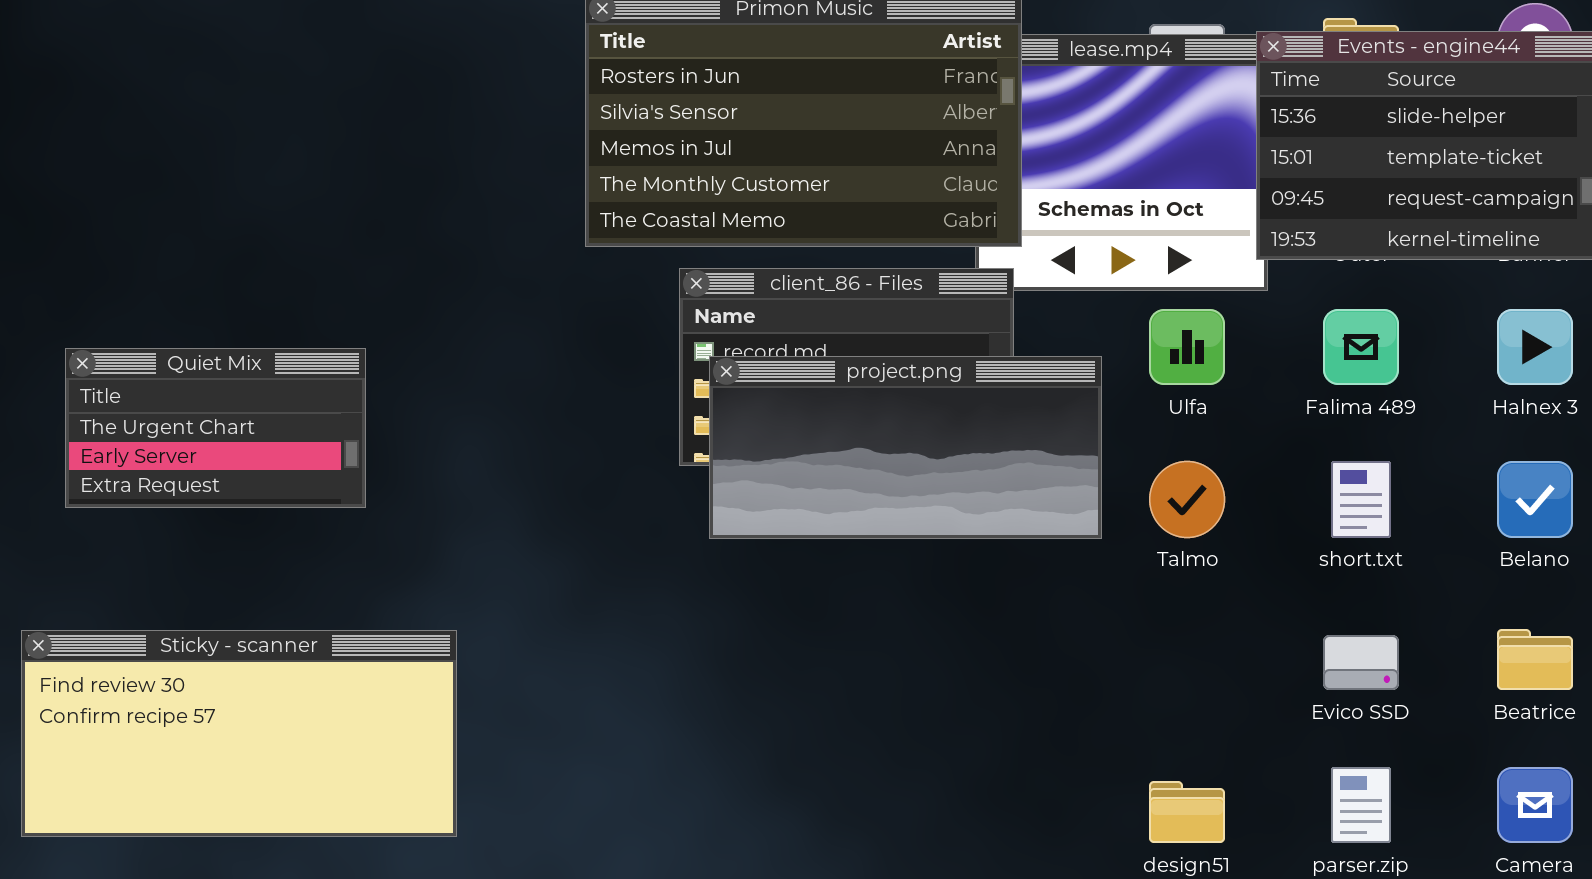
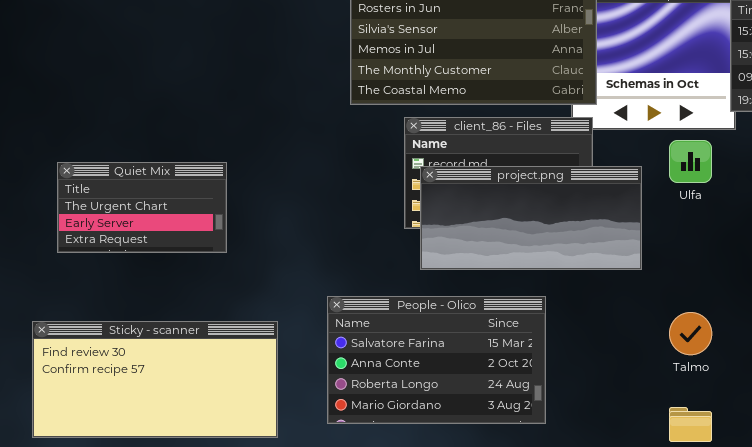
Talmo: [1149,461,1225,538] -> [669,312,712,355], moved
People - Olico: none -> [327,296,546,424], opened

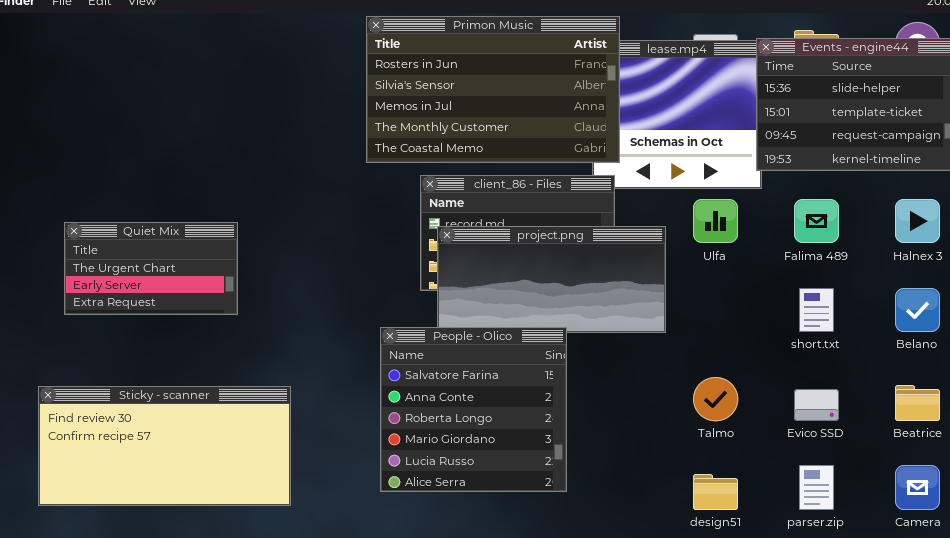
People - Olico: [327,296,546,424] -> [380,327,567,492], resized

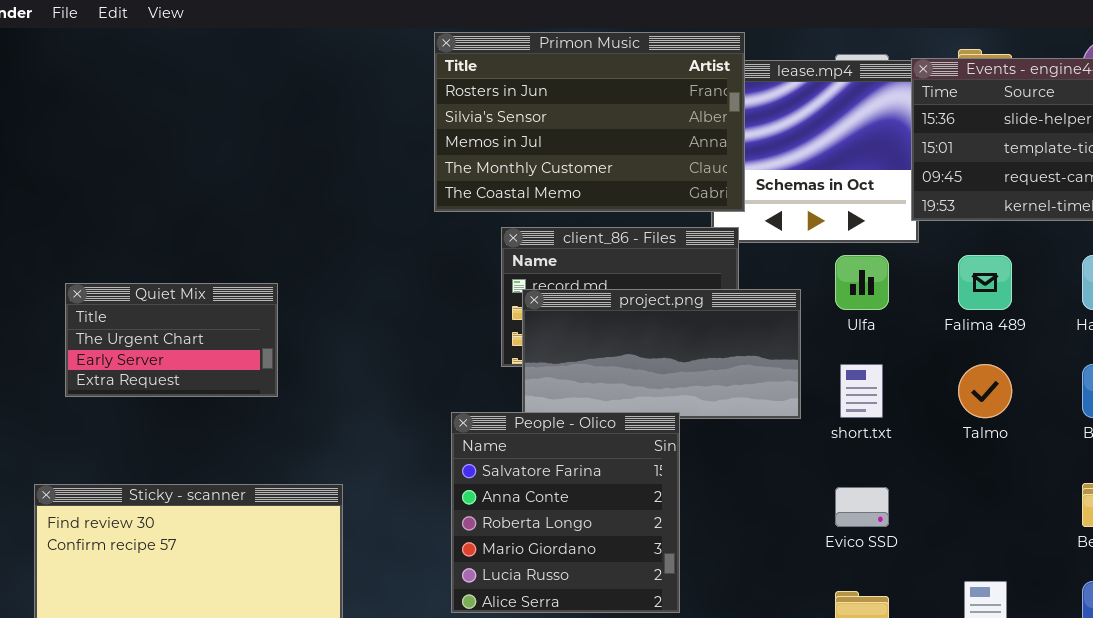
short.txt: [799,288,834,332] -> [840,364,883,418], moved
Talmo: [693,377,738,421] -> [958,364,1012,418], moved
Evico SSD: [794,389,839,421] -> [835,487,889,527], moved

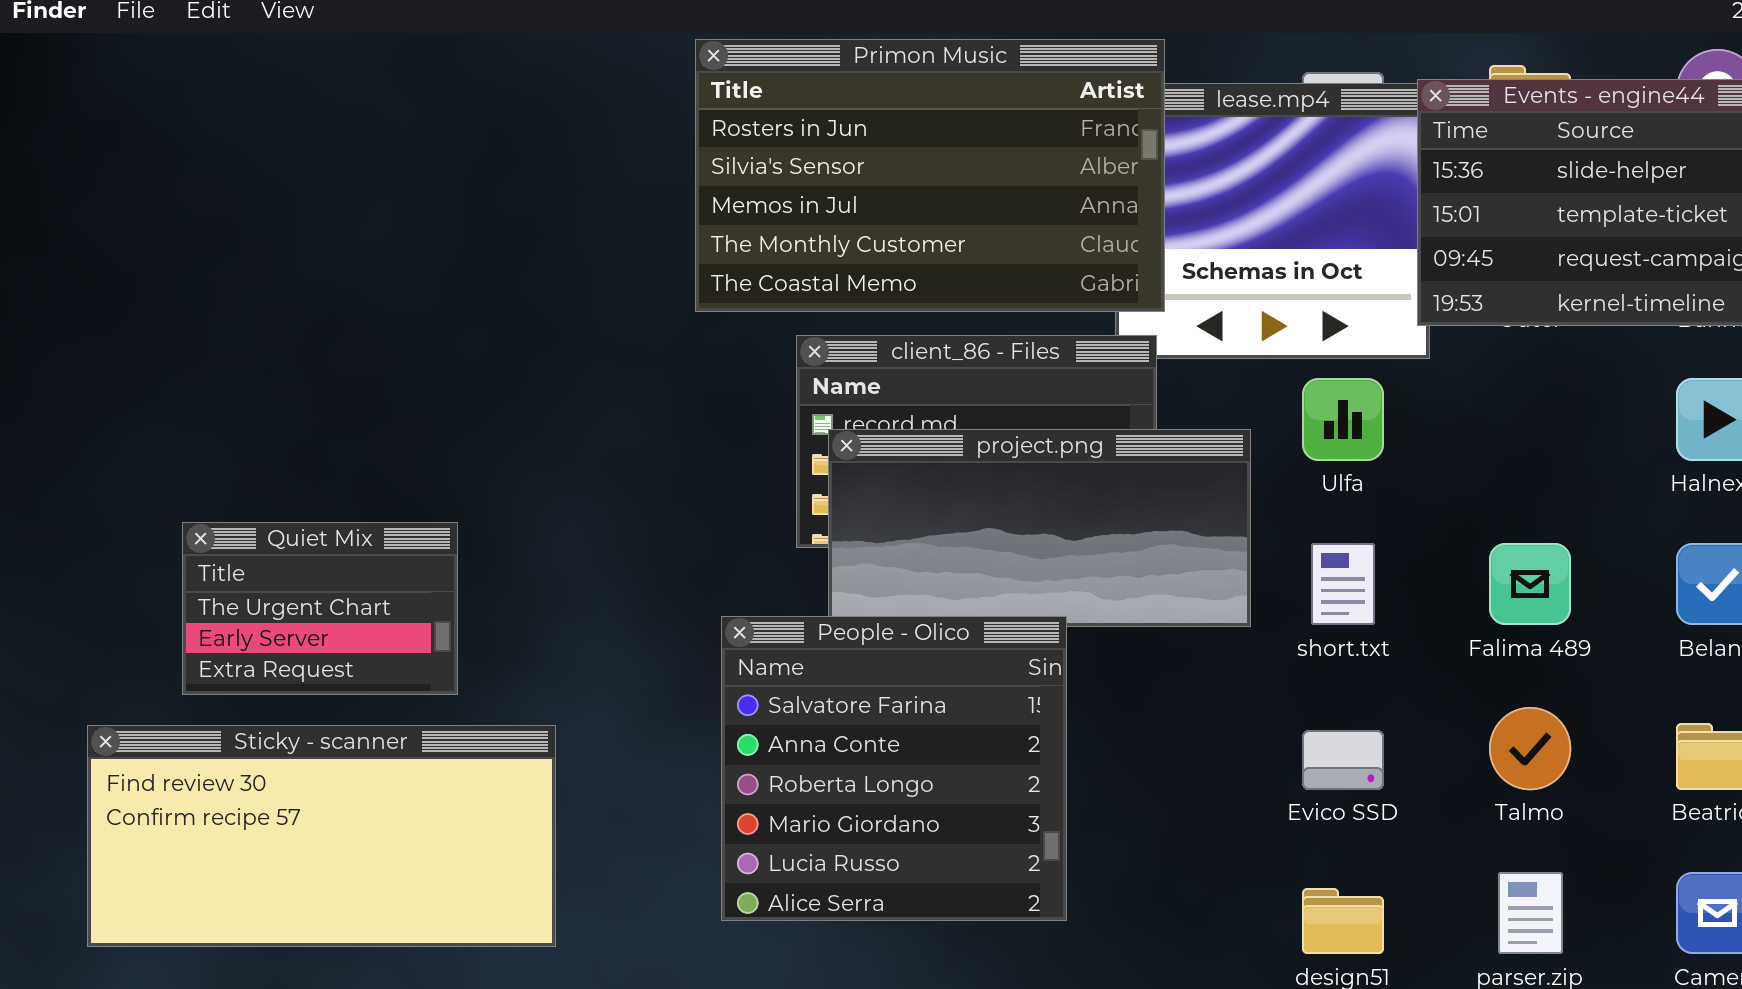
Falima 489: [958,255,1012,310] -> [1489,543,1571,625], moved
Quiet Mix: [65,283,278,397] -> [182,522,458,695], moved, resized
Talmo: [958,364,1012,418] -> [1489,707,1571,790], moved

